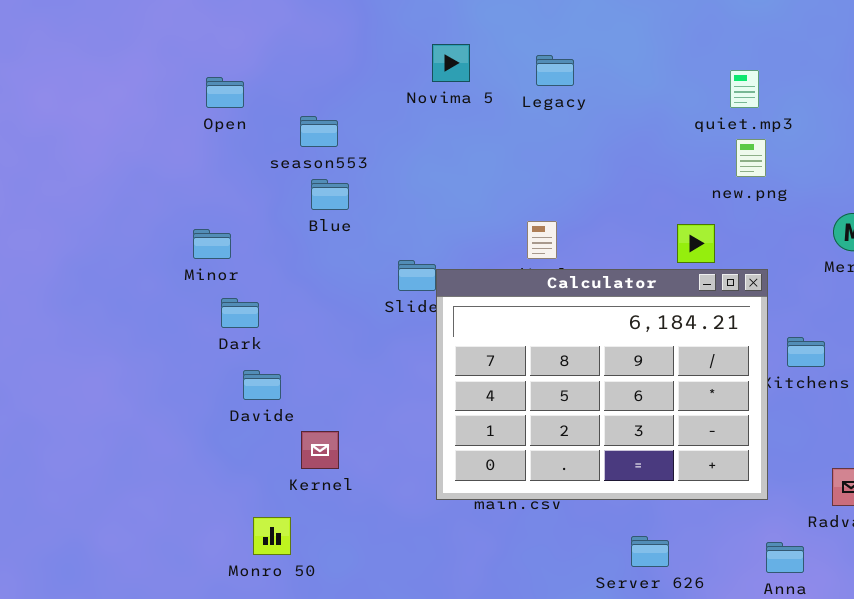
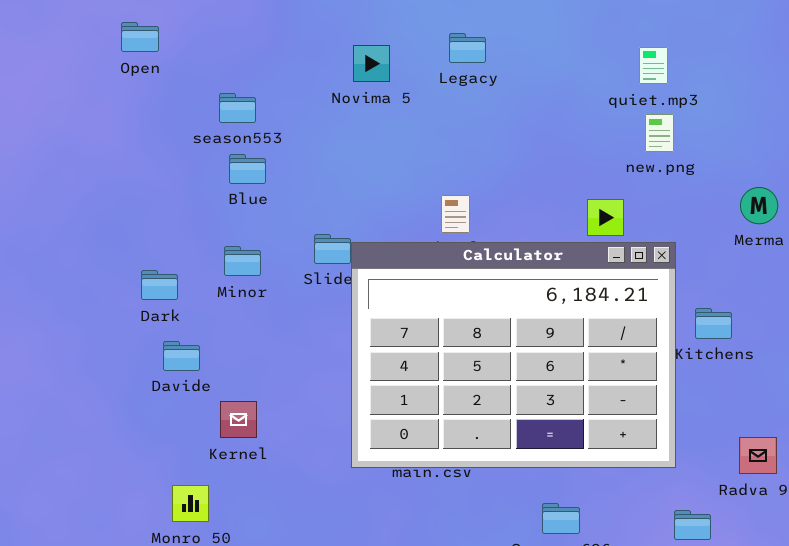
Novima 5: [432,44,470,82] -> [353,45,390,82], moved
Open: [206,77,244,108] -> [121,22,159,52], moved
Minor: [193,229,231,259] -> [224,246,261,276], moved

